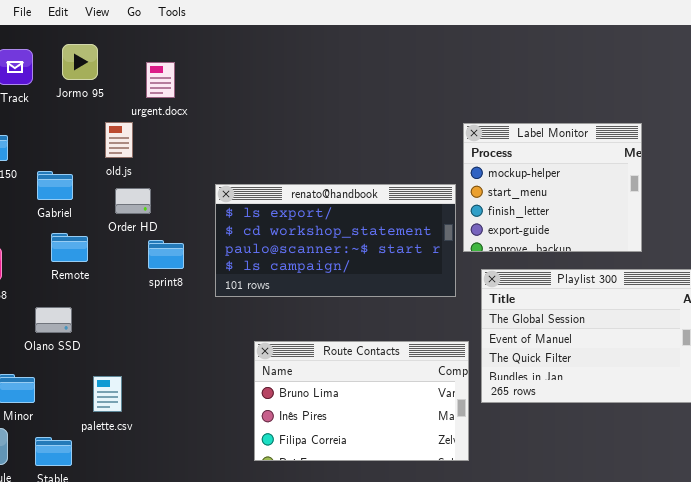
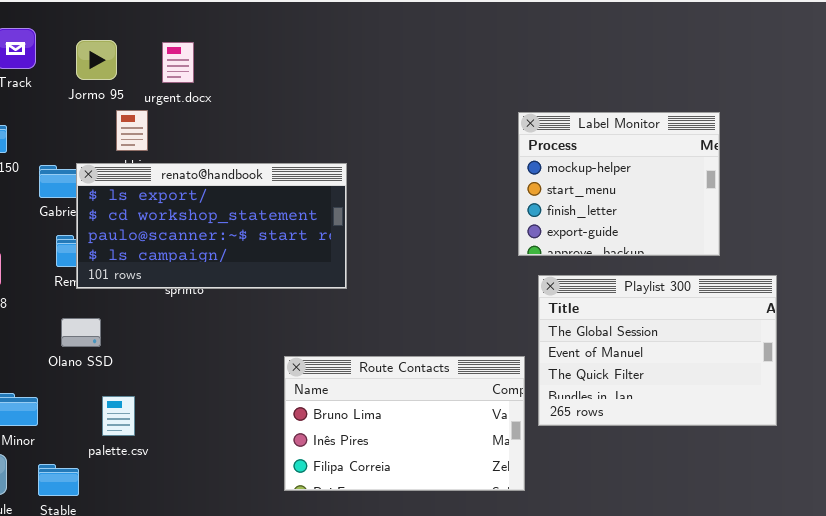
Jormo 95: [62,44,98,80] -> [76,40,117,80], moved
renato@handbook: [215,184,456,297] -> [76,163,347,289], moved
Olano SSD: [35,307,72,333] -> [61,318,101,347], moved

